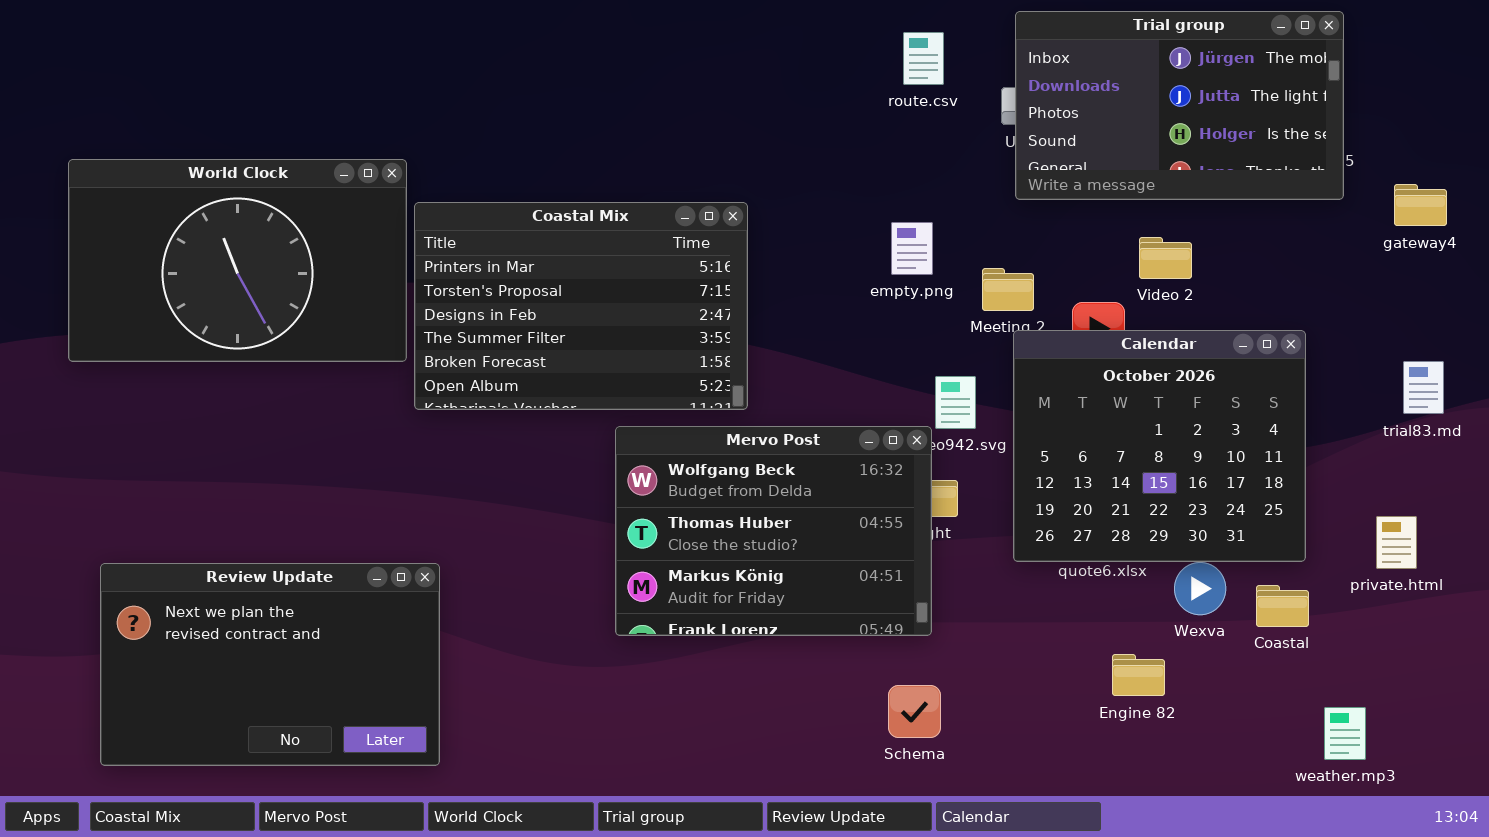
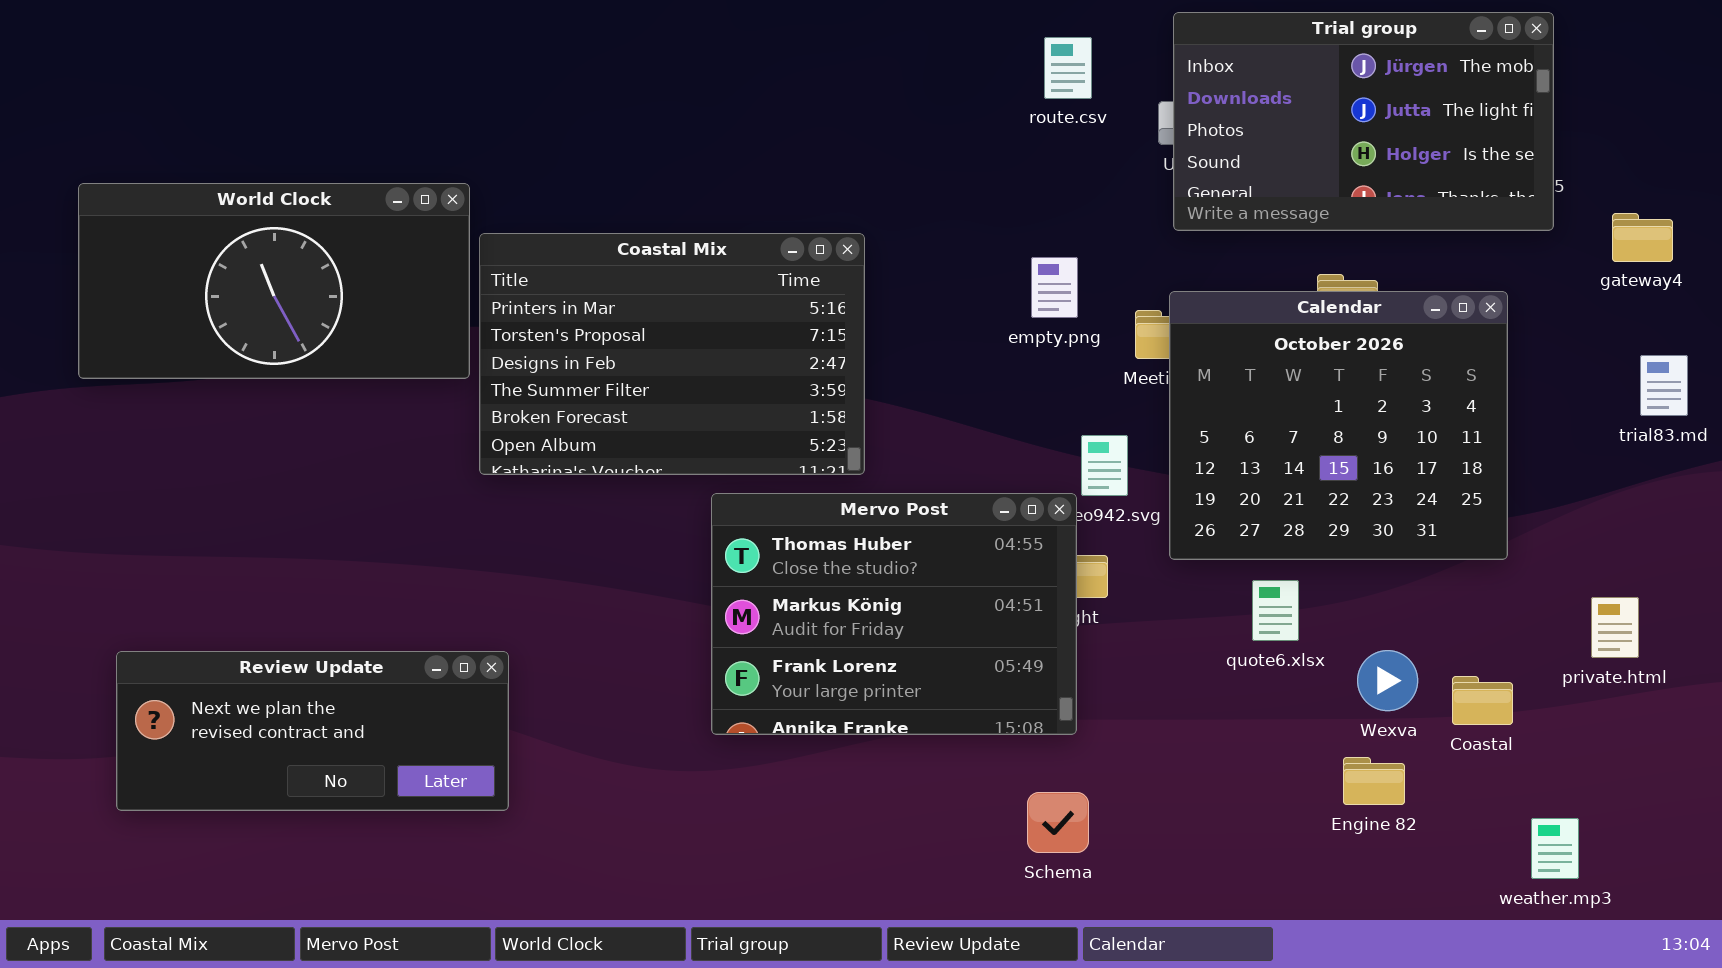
World Clock: [68,159,407,362] -> [78,183,470,379], resized
Calendar: [1013,330,1306,562] -> [1169,291,1508,560], moved
trial83.md: [1403,361,1444,414] -> [1640,355,1688,416], moved
Mervo Post: [615,426,932,636] -> [711,493,1077,735], scrolled down 1 row
Review Update: [100,563,440,766] -> [116,651,509,811], resized
Engine 82: [1112,654,1165,696] -> [1343,757,1405,805], moved

